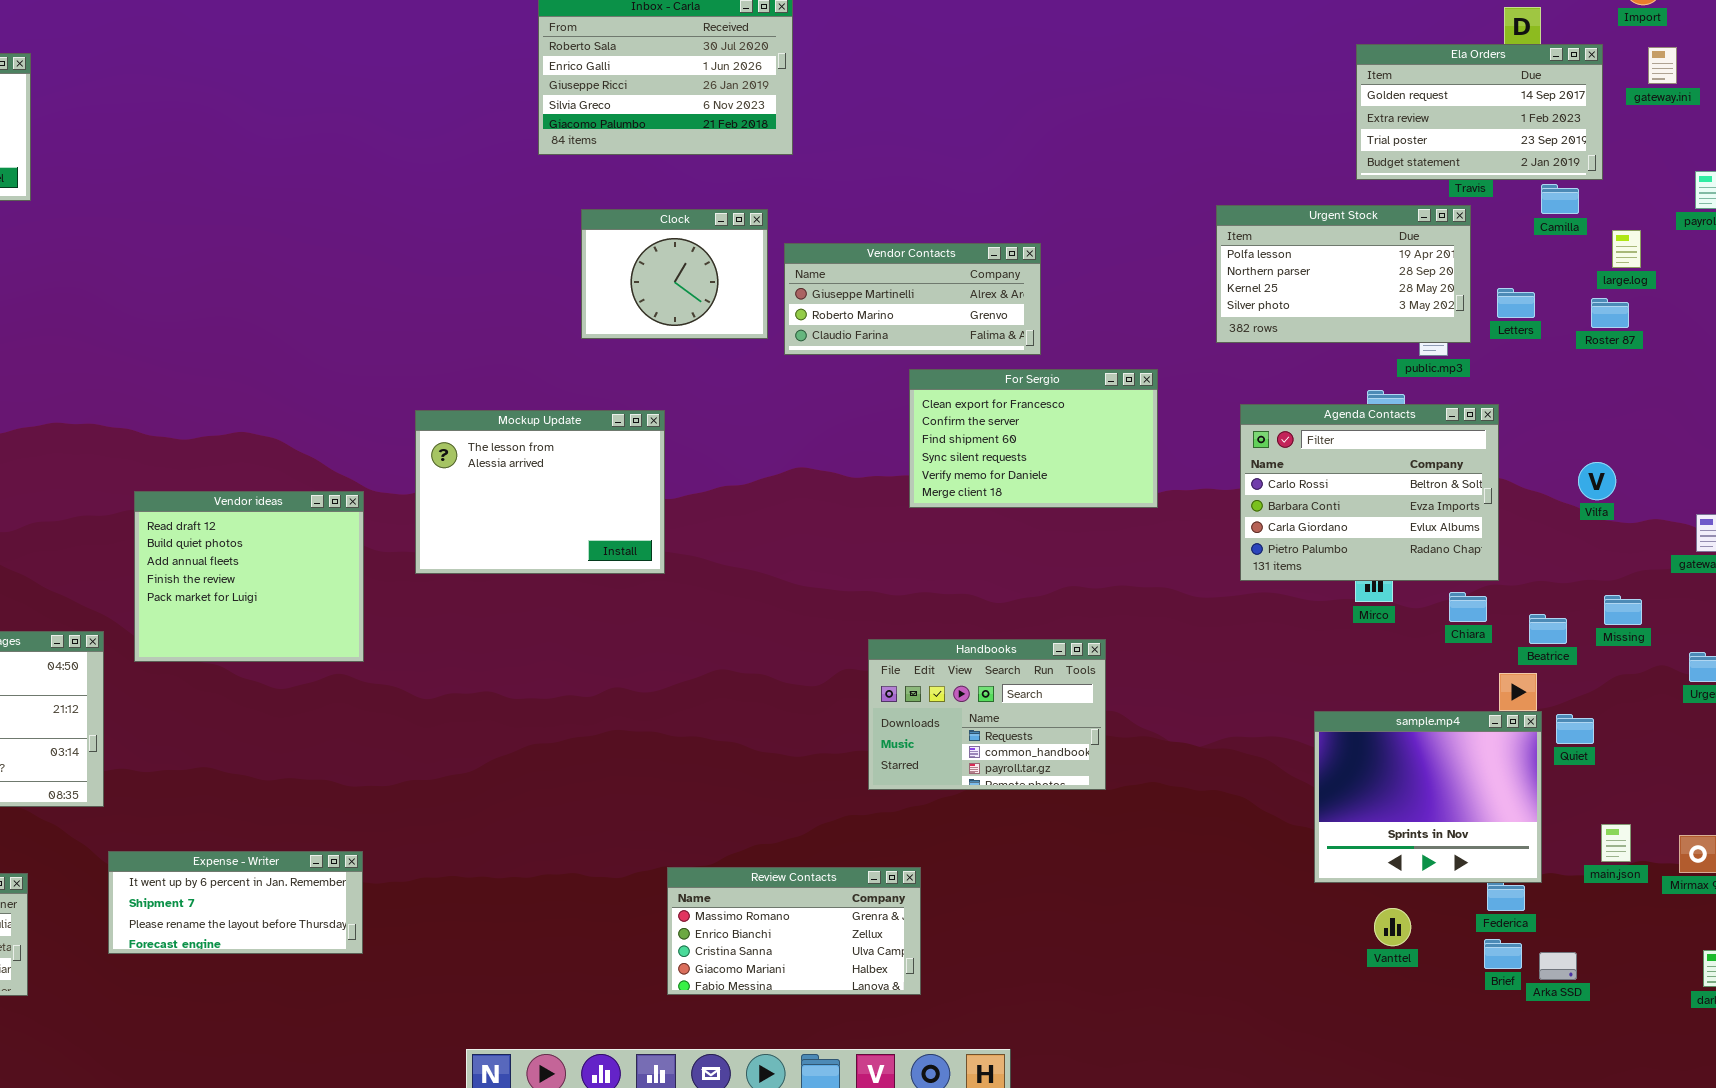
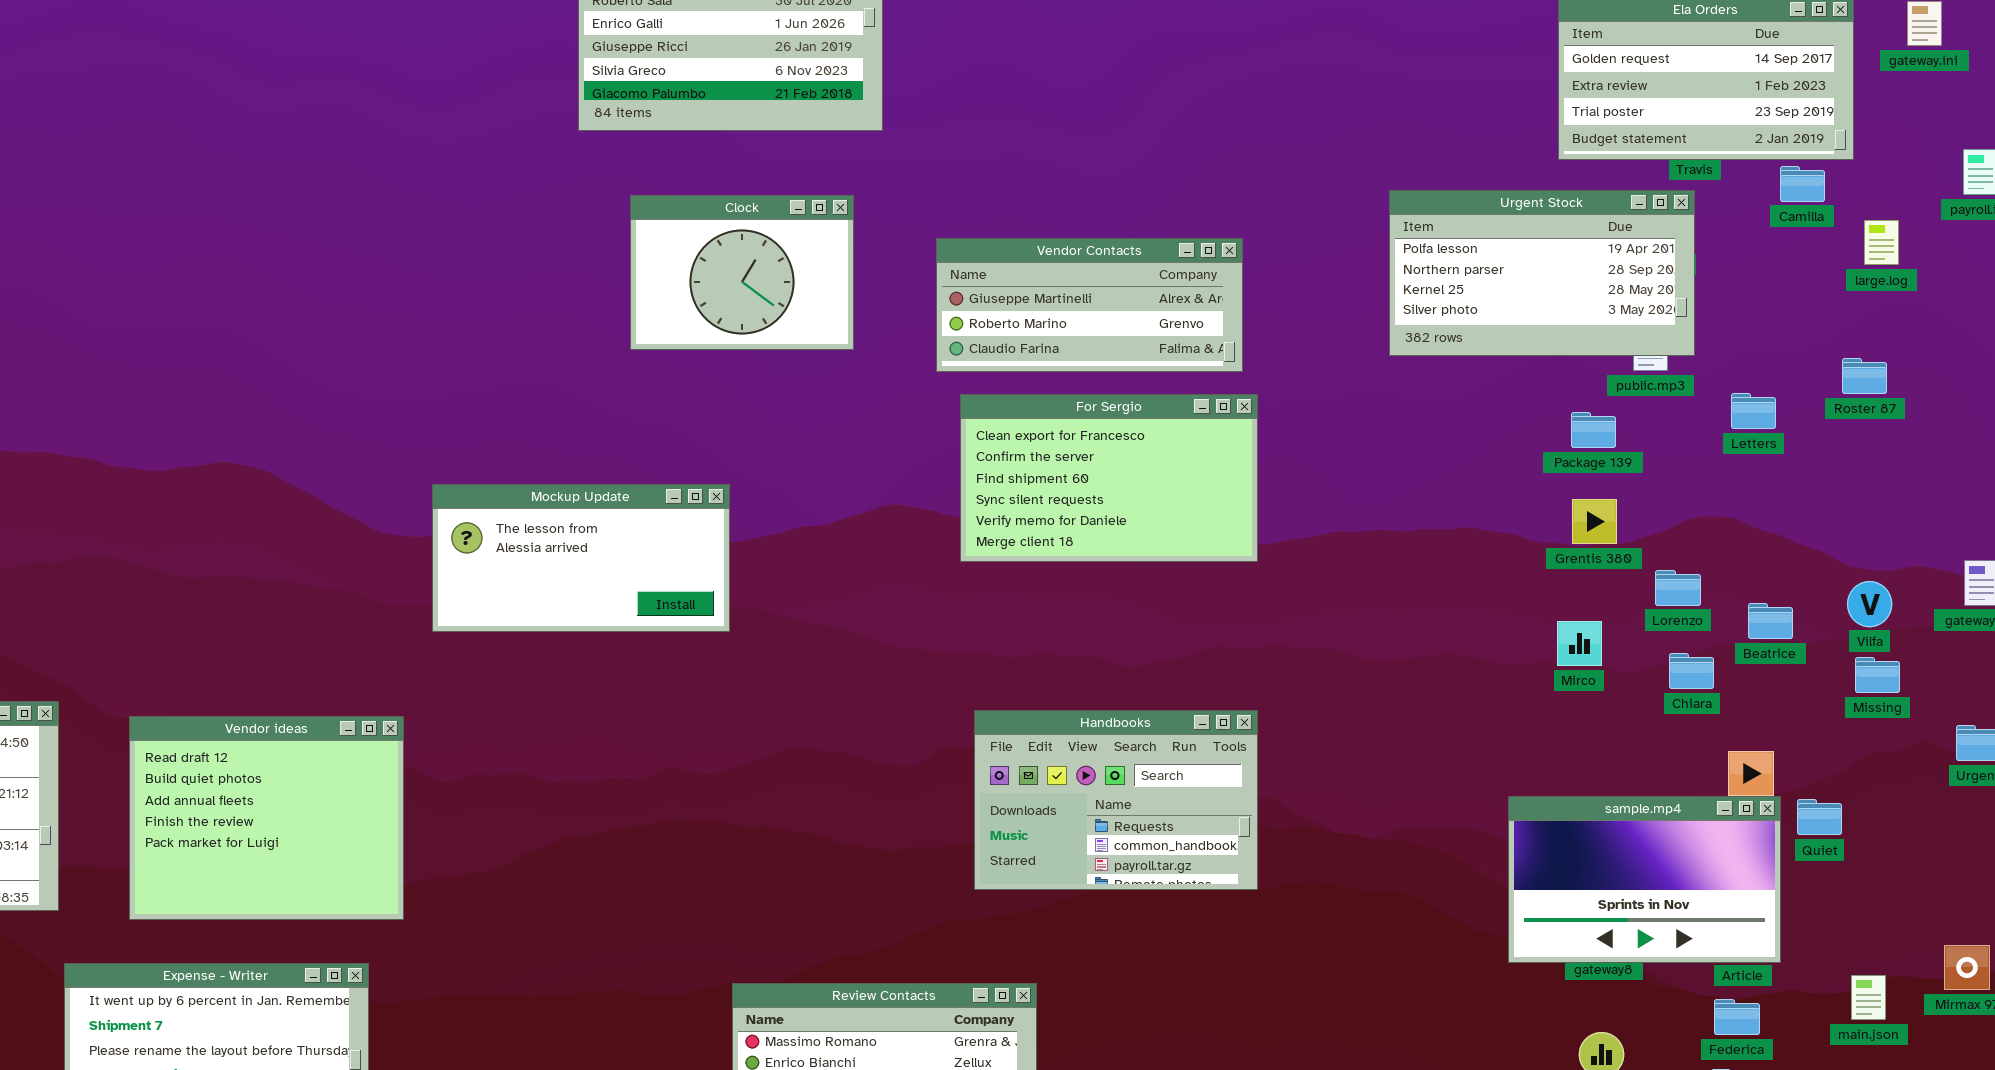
Vendor Contacts: [784,243,1041,355] -> [936,238,1243,372], moved
Letters: [1497,288,1535,318] -> [1731,393,1776,429], moved
Roster 87: [1591,298,1629,328] -> [1842,358,1887,394], moved
For Sergio: [909,369,1158,508] -> [960,394,1258,562], moved
Agenda Contacts: [1240,404,1499,581] -> none, closed
Mockup Update: [415,410,665,574] -> [432,484,730,632], resized
Vilfa: [1578,462,1616,500] -> [1847,581,1892,627], moved
Vendor ideas: [134,491,364,662] -> [129,716,404,920], moved
Beatrice: [1529,614,1567,644] -> [1748,603,1793,639], moved
sample.mp4: [1314,711,1542,883] -> [1508,796,1781,963], resized
main.json: [1601,824,1631,862] -> [1851,975,1886,1020], moved

